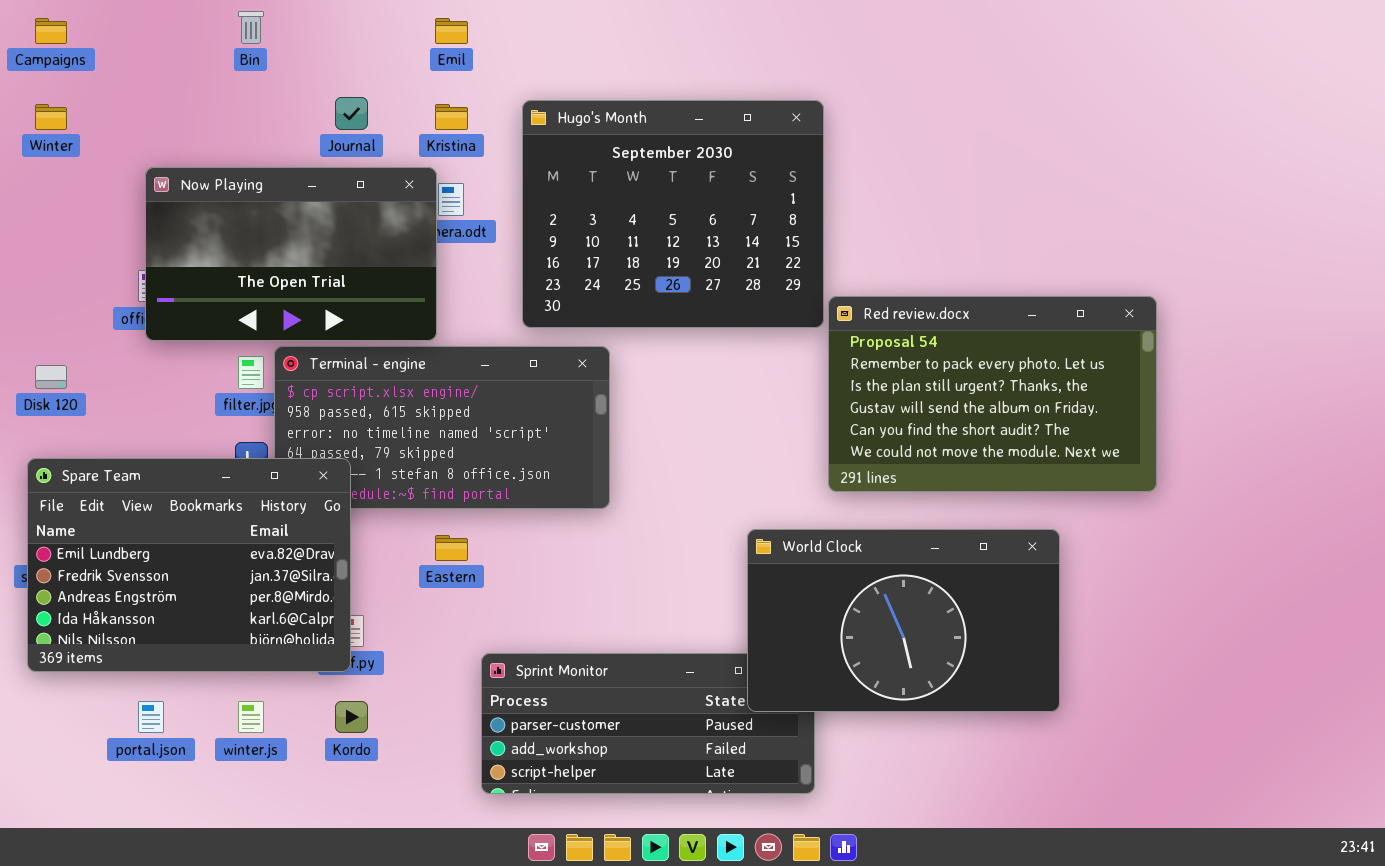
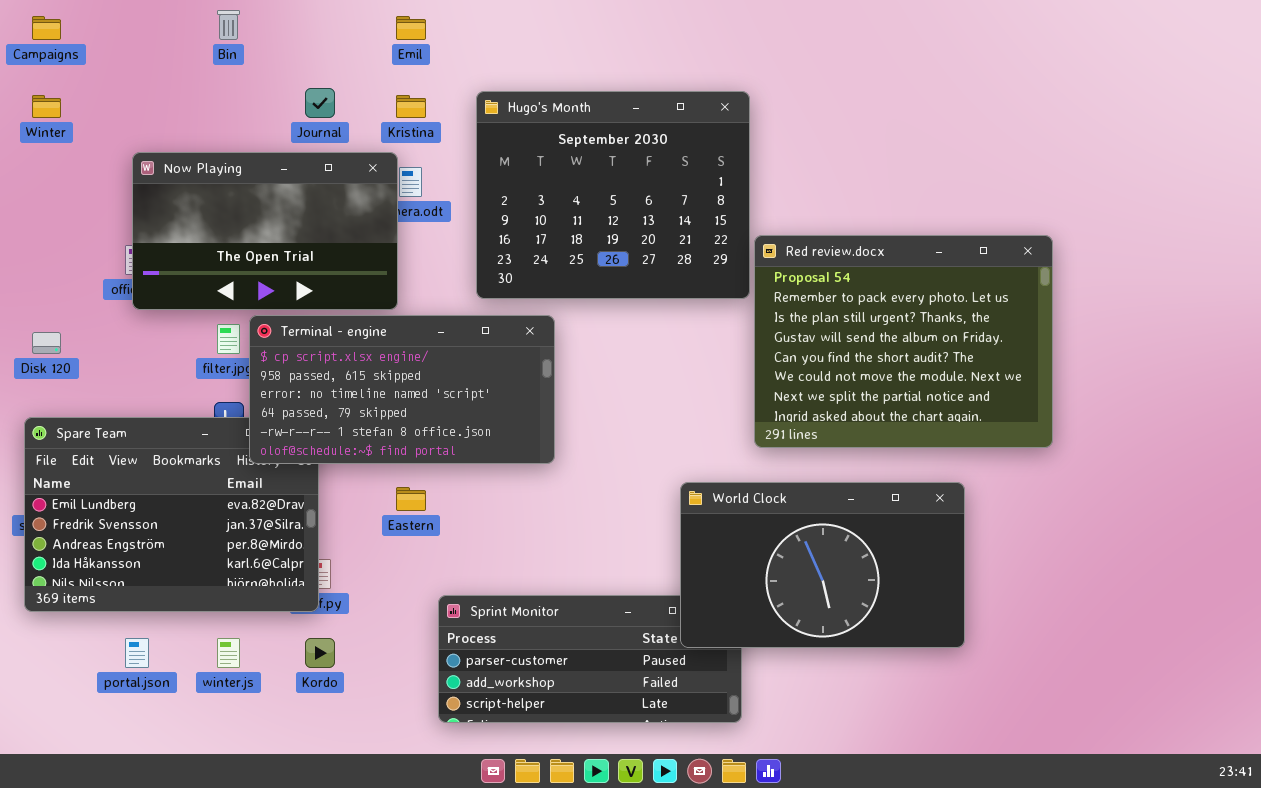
Red review.docx: [828,296,1157,492] -> [754,235,1053,448], resized
Terminal - engine: [274,346,610,509] -> [249,315,555,464], raised

